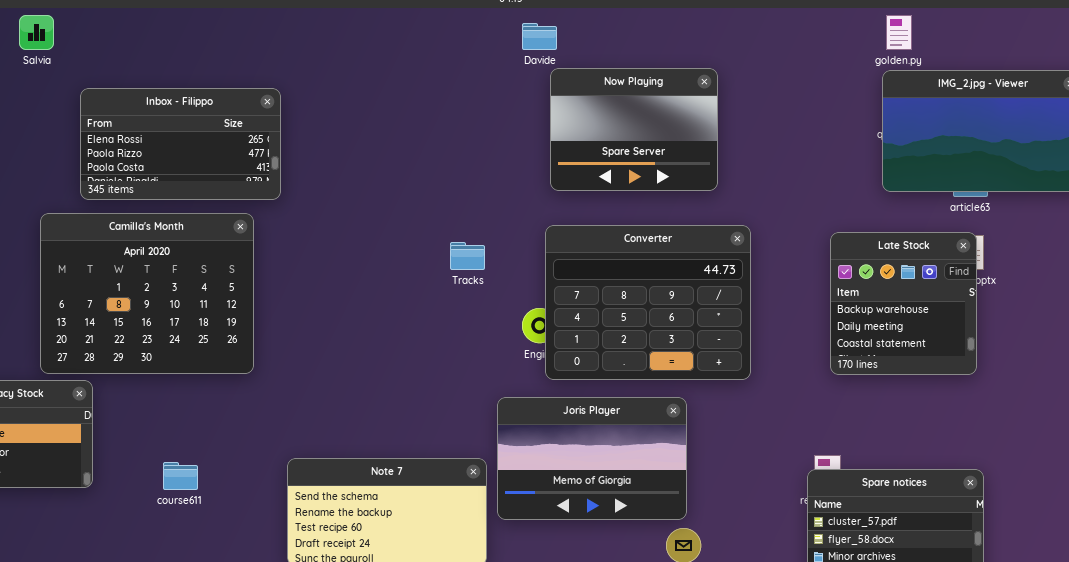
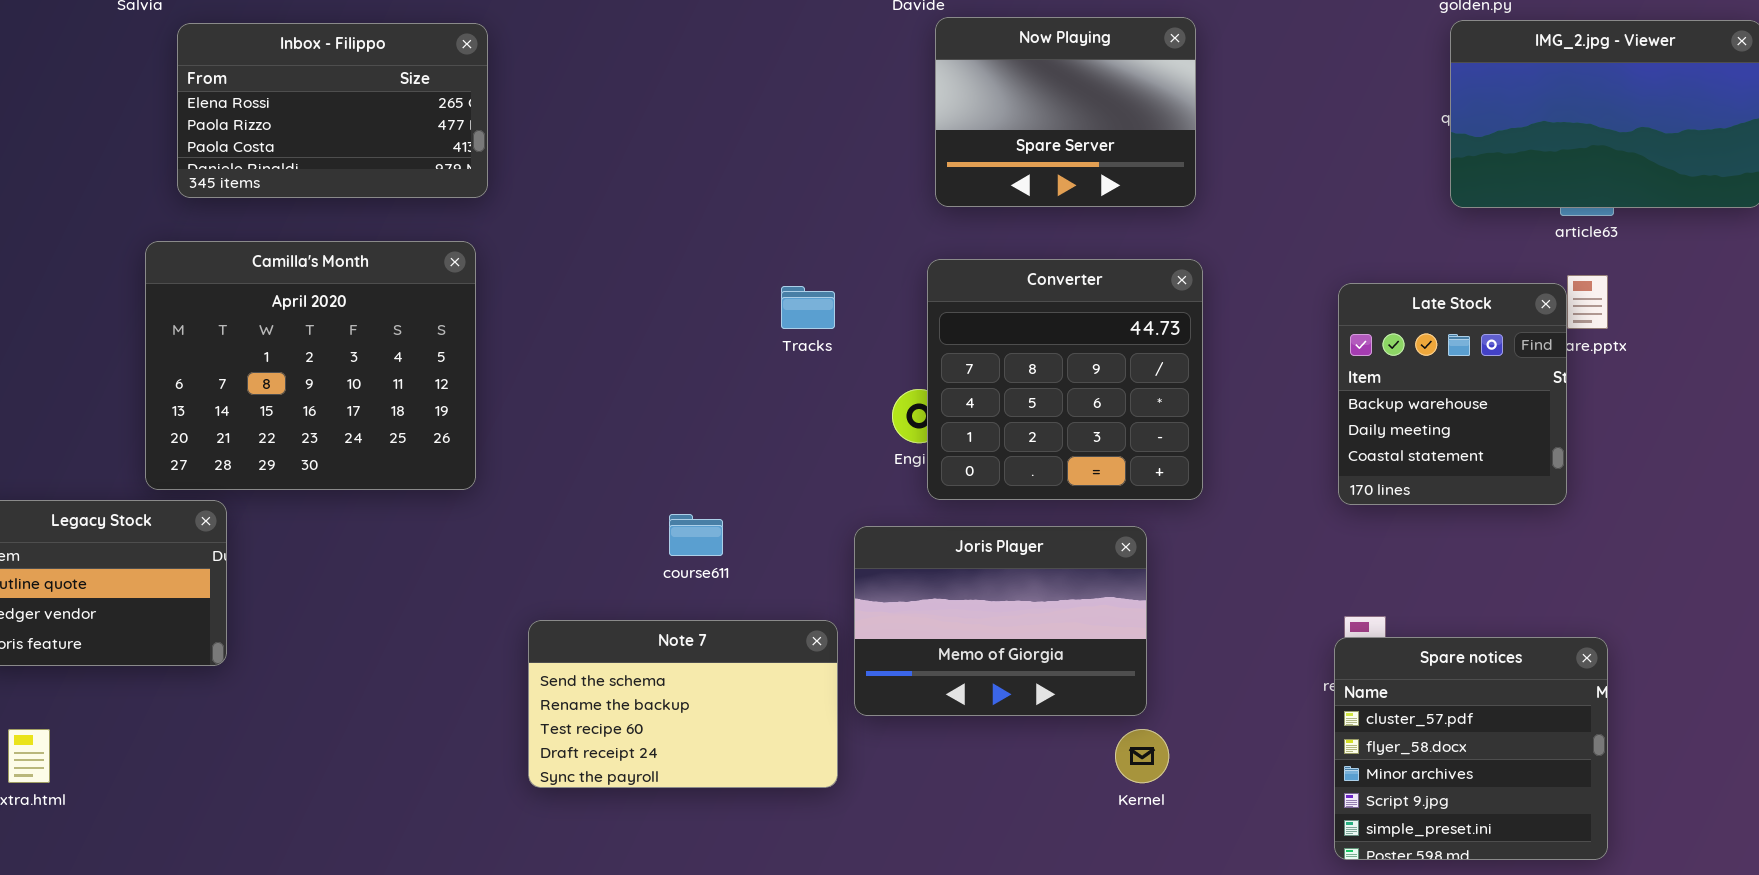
Inbox - Filippo: [80,88,281,200] -> [177,23,488,198], moved
Converter: [545,225,751,380] -> [927,259,1203,500], resized
Late Stock: [830,232,977,375] -> [1338,283,1567,505], moved
course611: [163,462,198,490] -> [669,514,723,556], moved

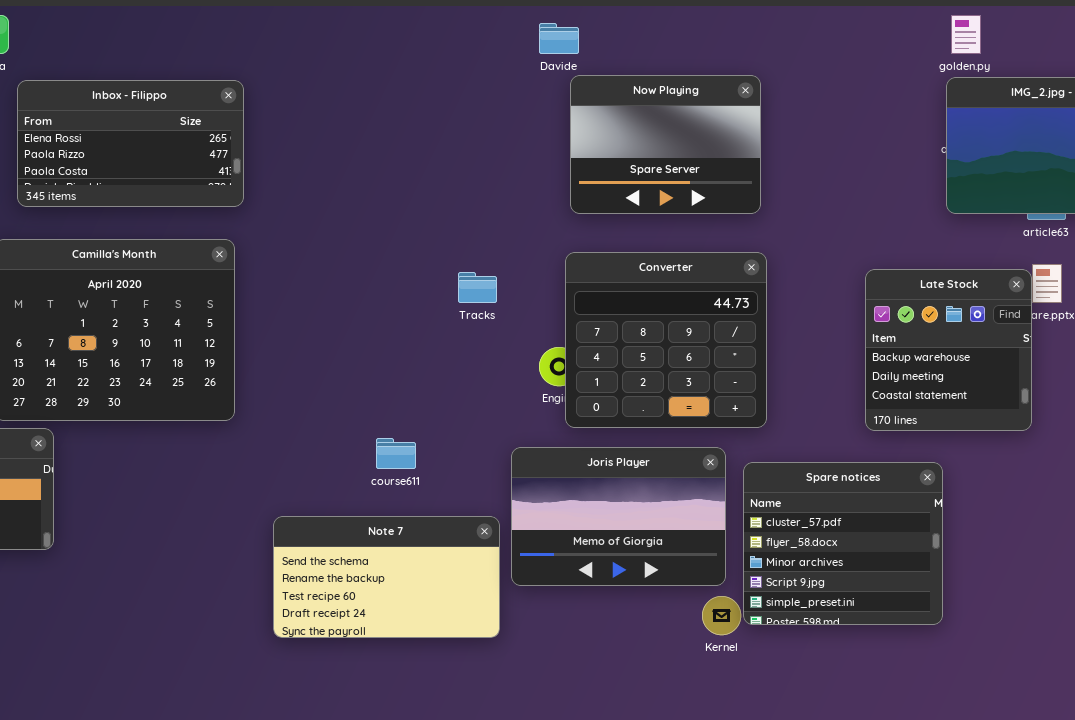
Spare notices: [1334,637,1608,860] -> [743,462,943,625], moved

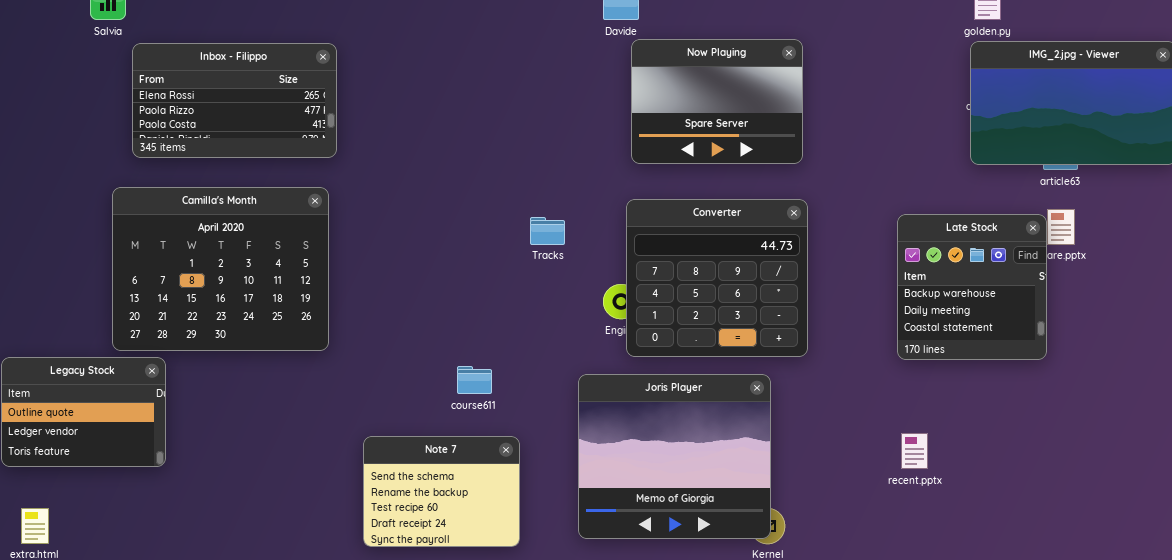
Joris Player: [511,447,726,586] -> [578,374,771,539], resized
Spare notices: [743,462,943,625] -> none, closed
Note 7: [273,516,500,638] -> [363,436,520,547], resized

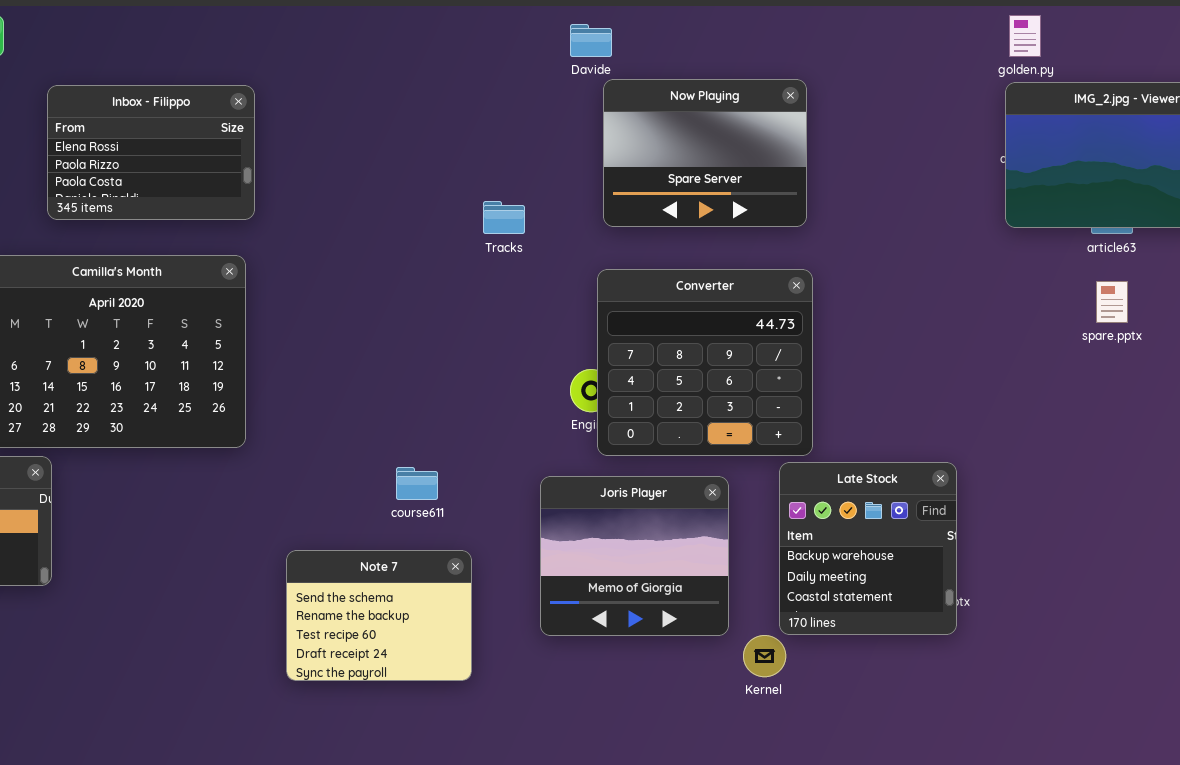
Inbox - Filippo: [132,43,337,158] -> [47,85,255,220], resized
Late Stock: [897,214,1047,360] -> [779,462,957,635], moved
Tracks: [530,217,565,245] -> [483,201,525,234], moved
Joris Player: [578,374,771,539] -> [540,476,729,636], resized

